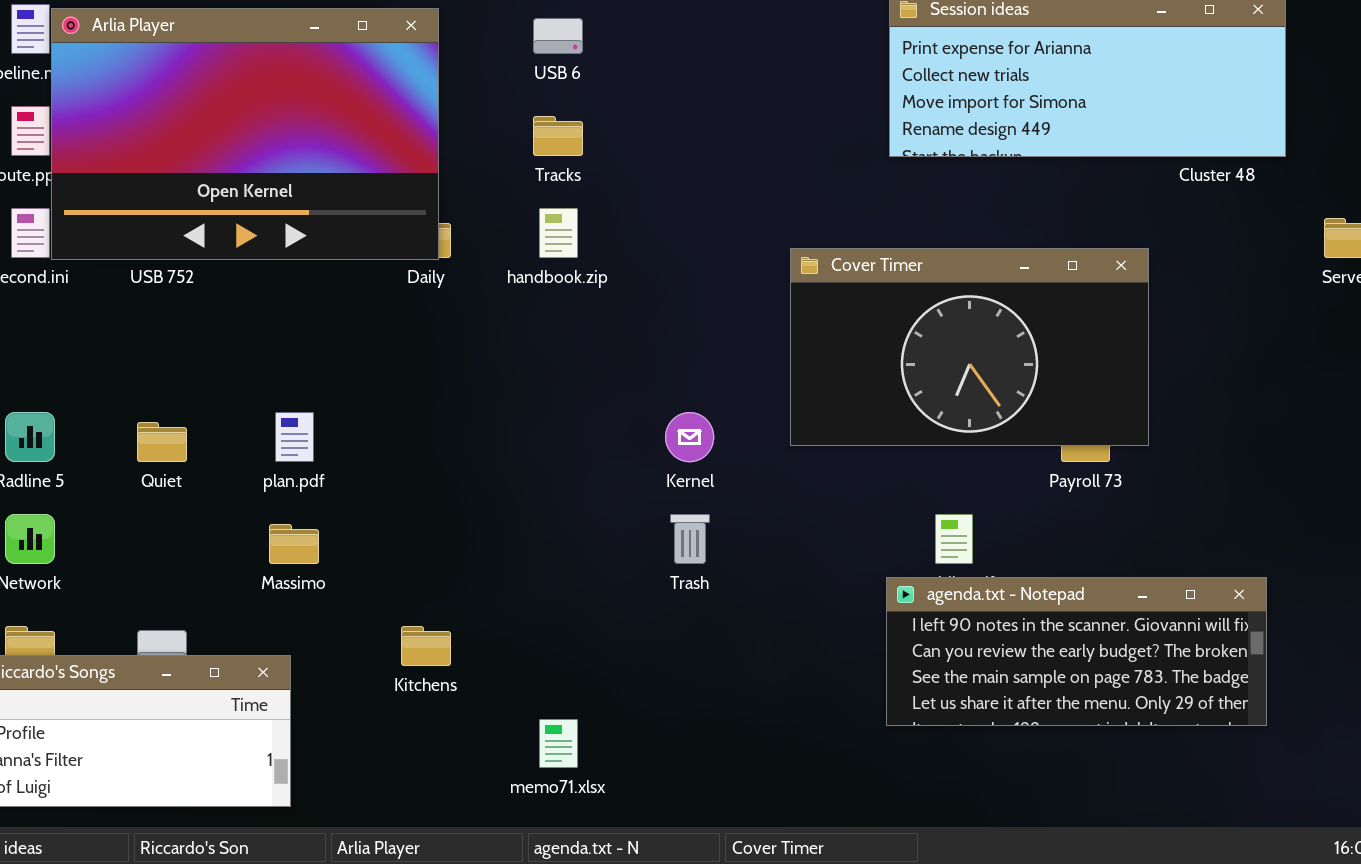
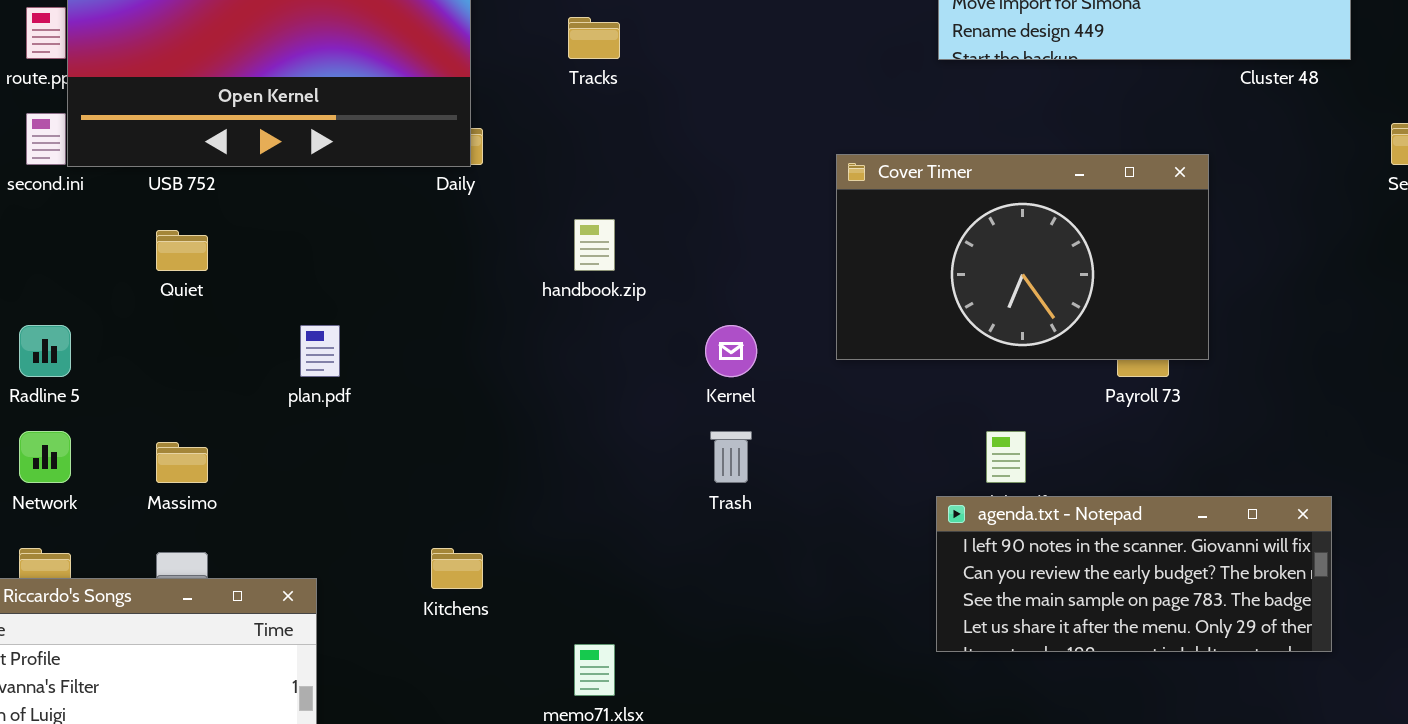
handbook.zip: [539,208,578,258] -> [574,219,615,271], moved
Quiet: [137,422,187,462] -> [156,230,208,271], moved
Massimo: [269,524,319,564] -> [156,442,208,483], moved

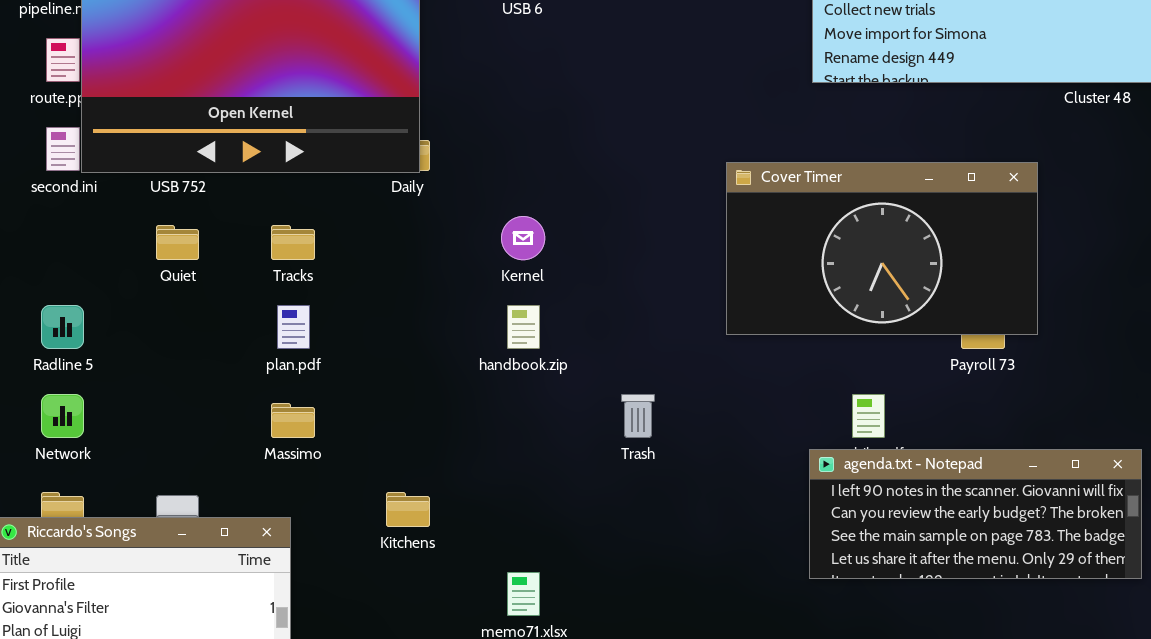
Tracks: [568,17,620,59] -> [271,225,315,260], moved
handbook.zip: [574,219,615,271] -> [507,305,540,349], moved
Kernel: [705,325,757,377] -> [501,216,545,260], moved
Massimo: [156,442,208,483] -> [271,403,315,438], moved

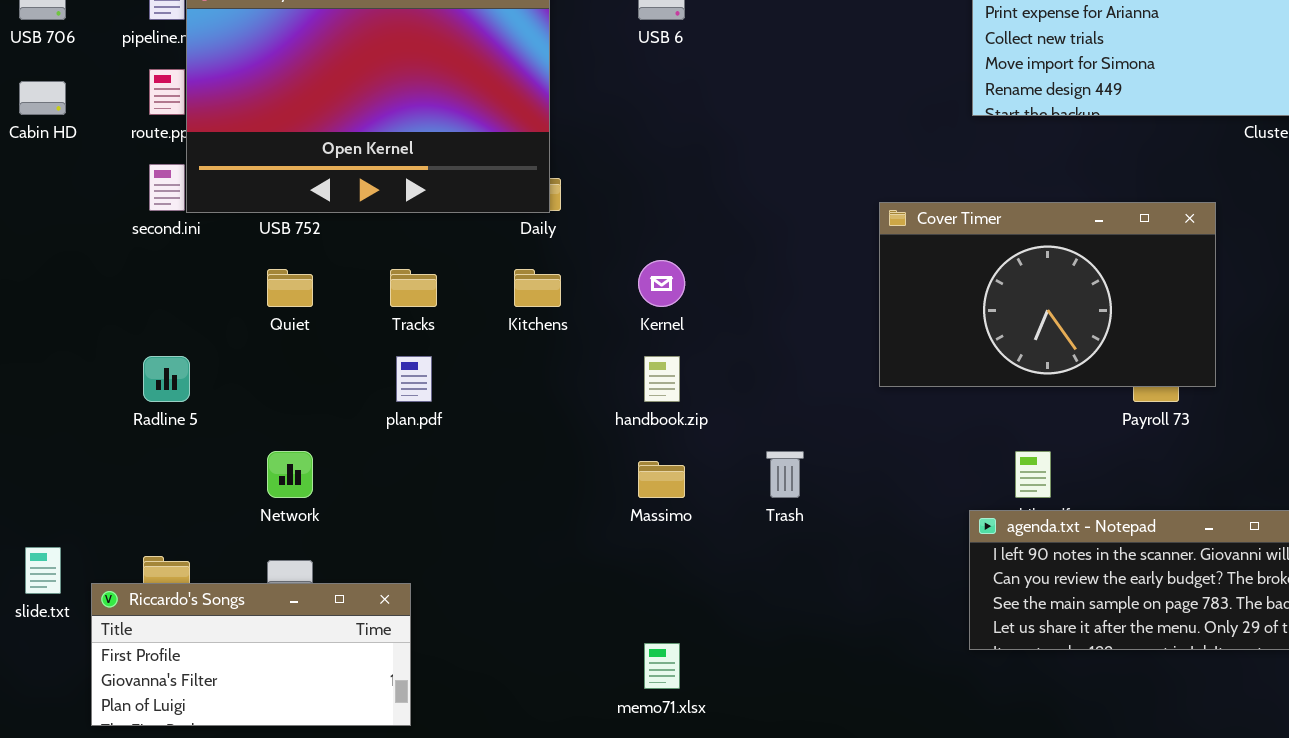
Network: [41,394,84,438] -> [267,451,313,498], moved
Massimo: [271,403,315,438] -> [638,461,685,498], moved
Kitchens: [386,492,430,527] -> [514,269,561,307], moved

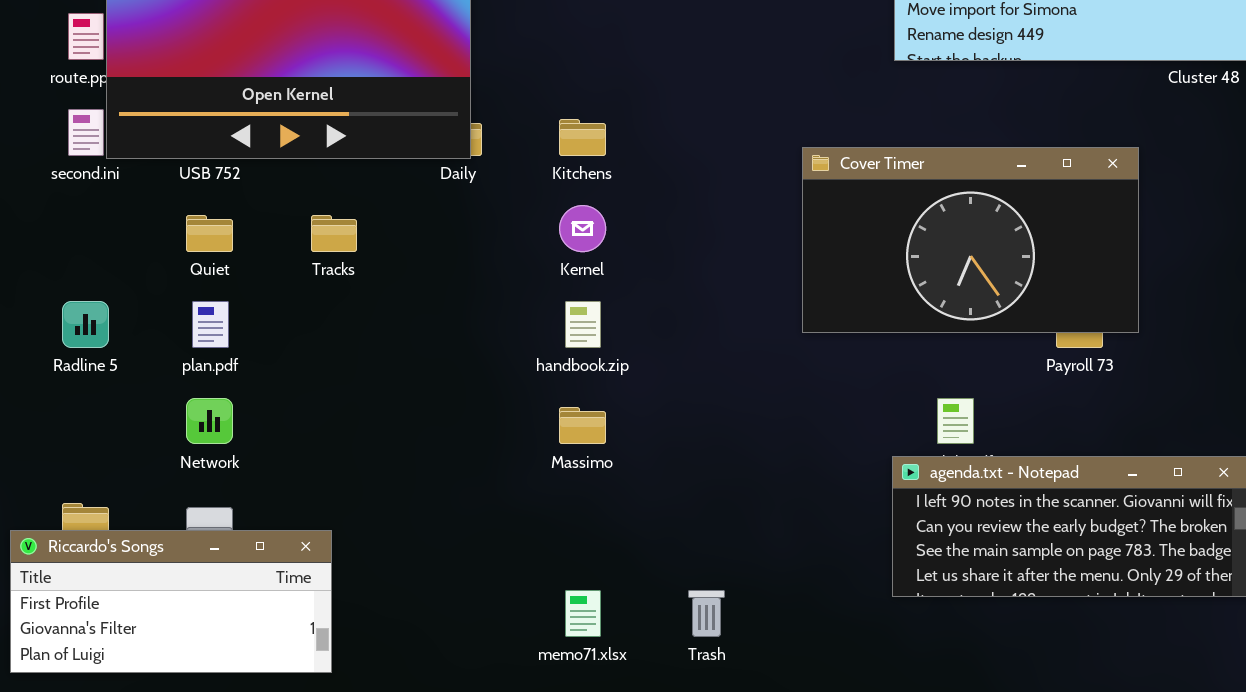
Kitchens: [514,269,561,307] -> [559,119,606,156], moved
plan.pdf: [396,356,432,402] -> [192,301,229,348], moved
Trash: [766,451,804,498] -> [688,590,725,637], moved

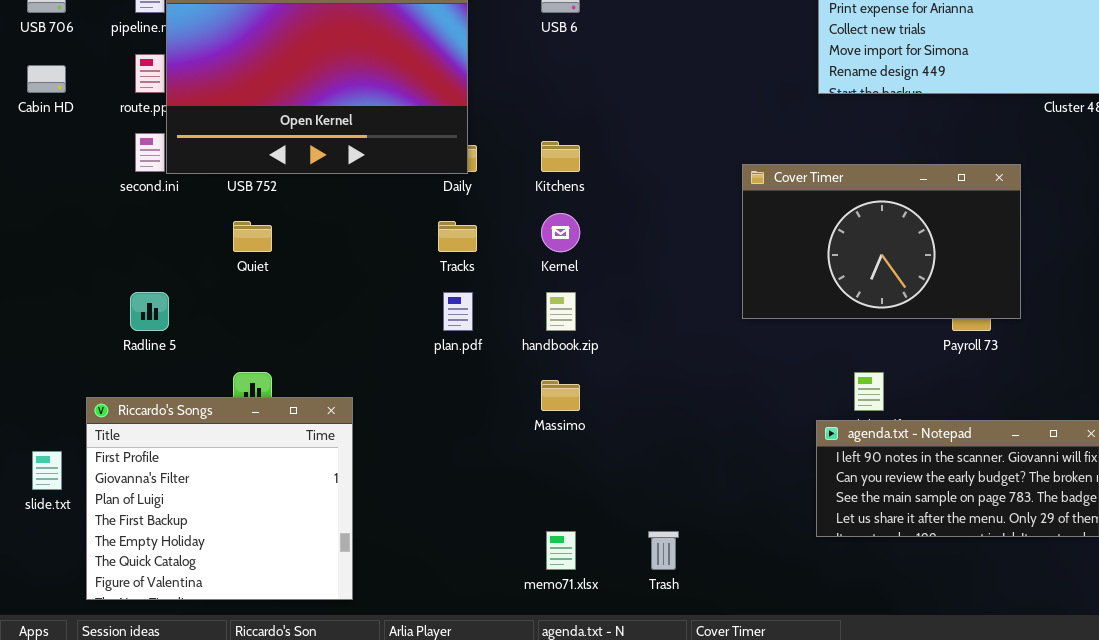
Tracks: [311,215,357,252] -> [438,221,477,252], moved
plan.pdf: [192,301,229,348] -> [443,292,473,331], moved
Riccardo's Songs: [10,530,332,673] -> [86,397,353,600], resized

